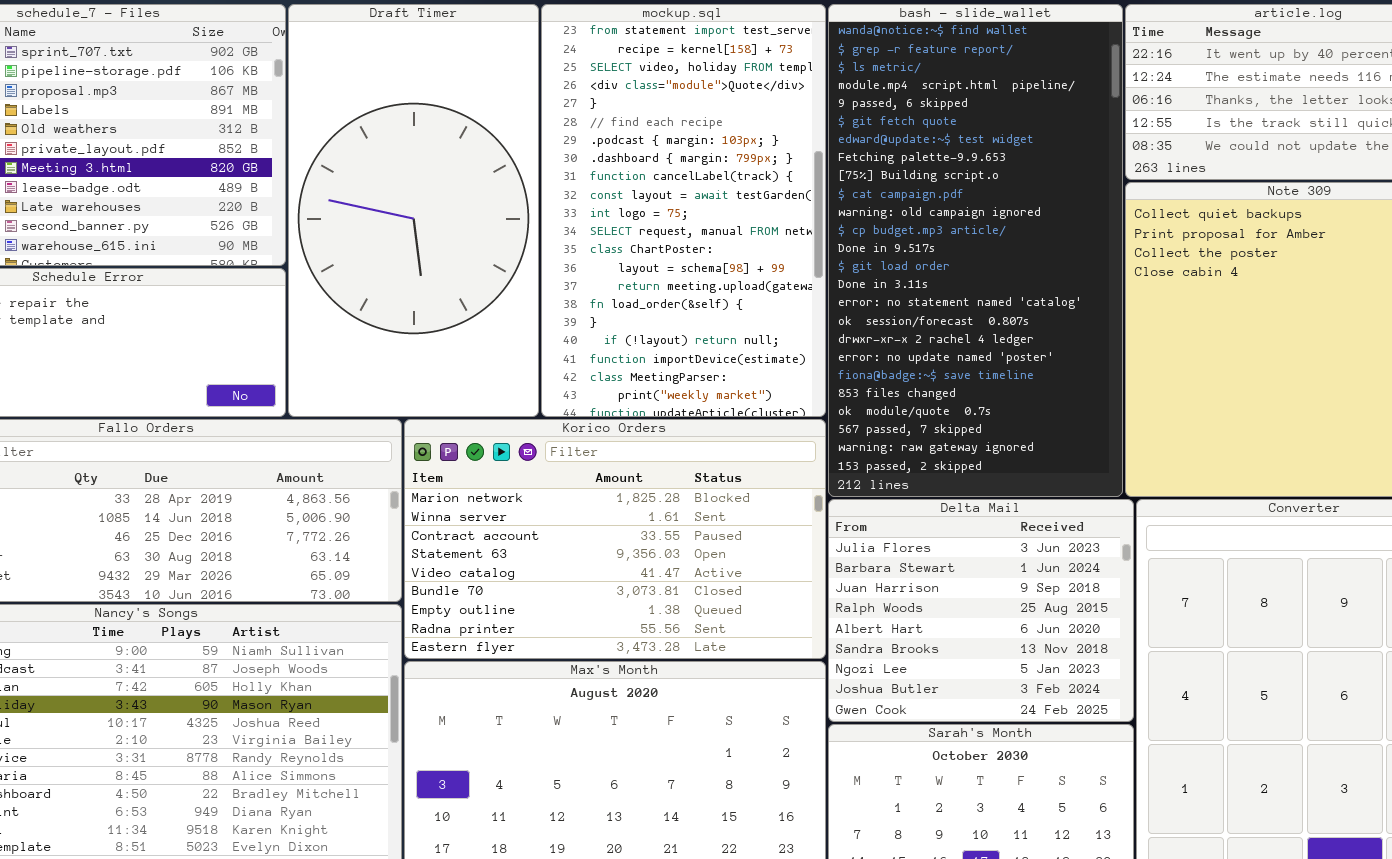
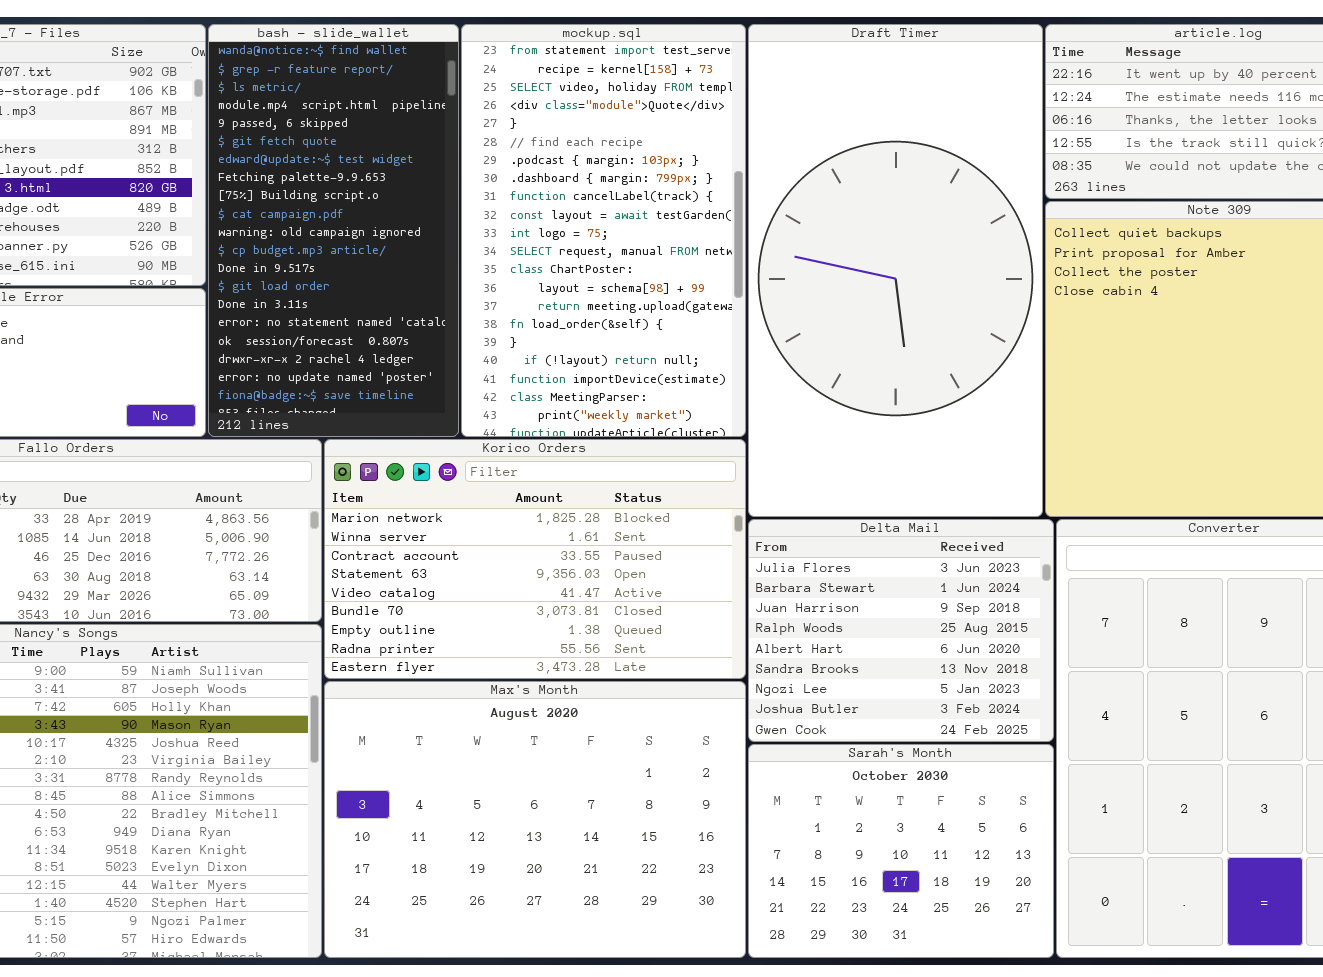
Draft Timer: [288,4,539,417] -> [748,24,1043,517], moved, resized
bash - slide_wallet: [828,4,1123,497] -> [208,24,459,437], moved, resized

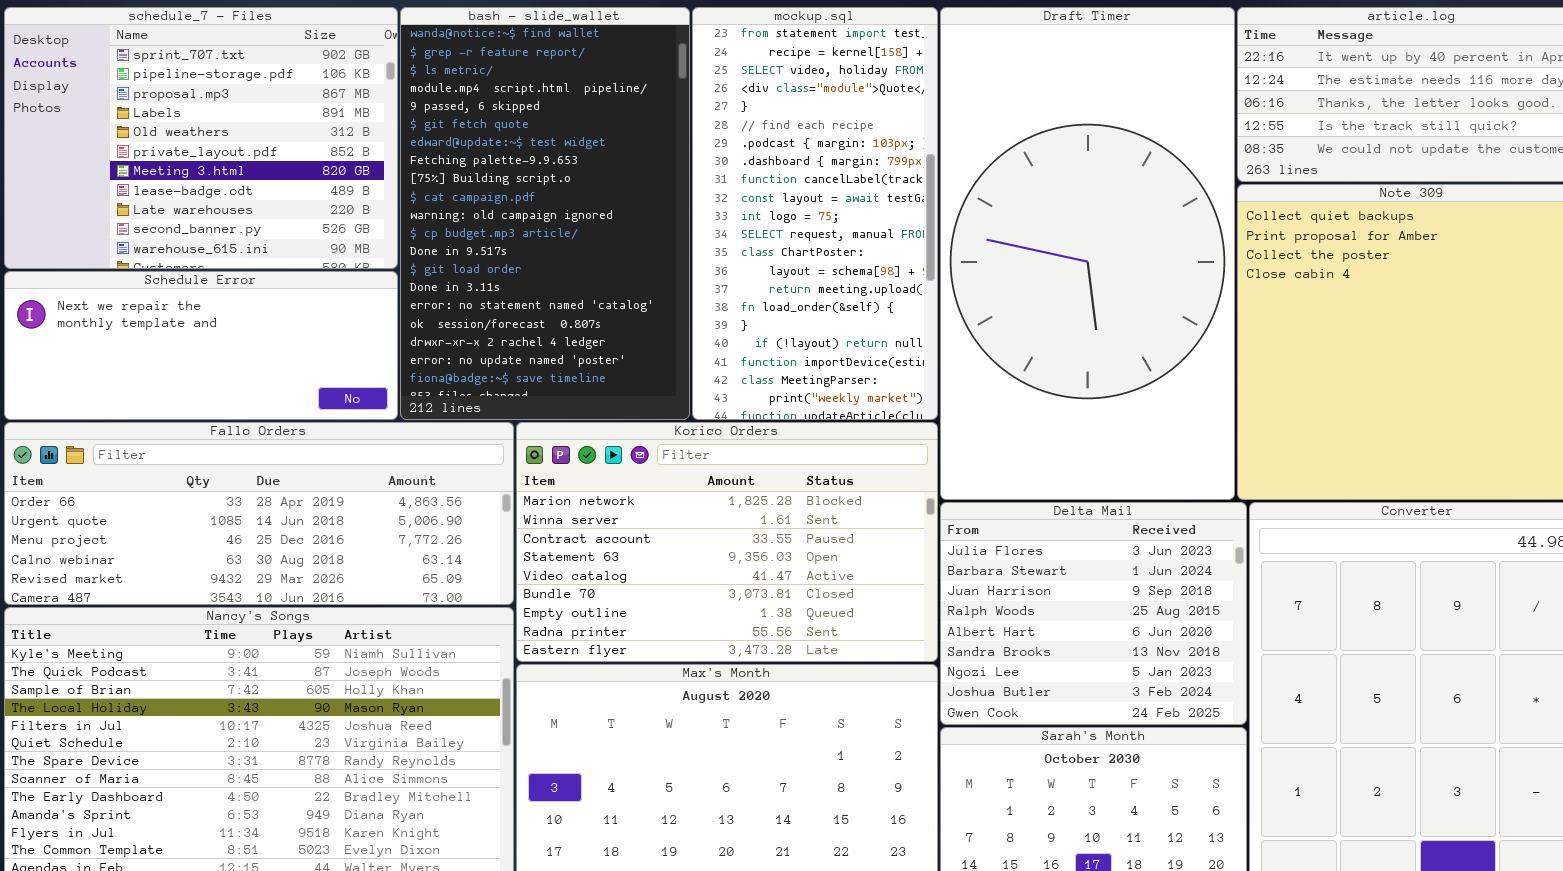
bash - slide_wallet: [208,24,459,437] -> [400,7,690,420], resized
mockup.sql: [461,24,746,437] -> [692,7,938,420], resized

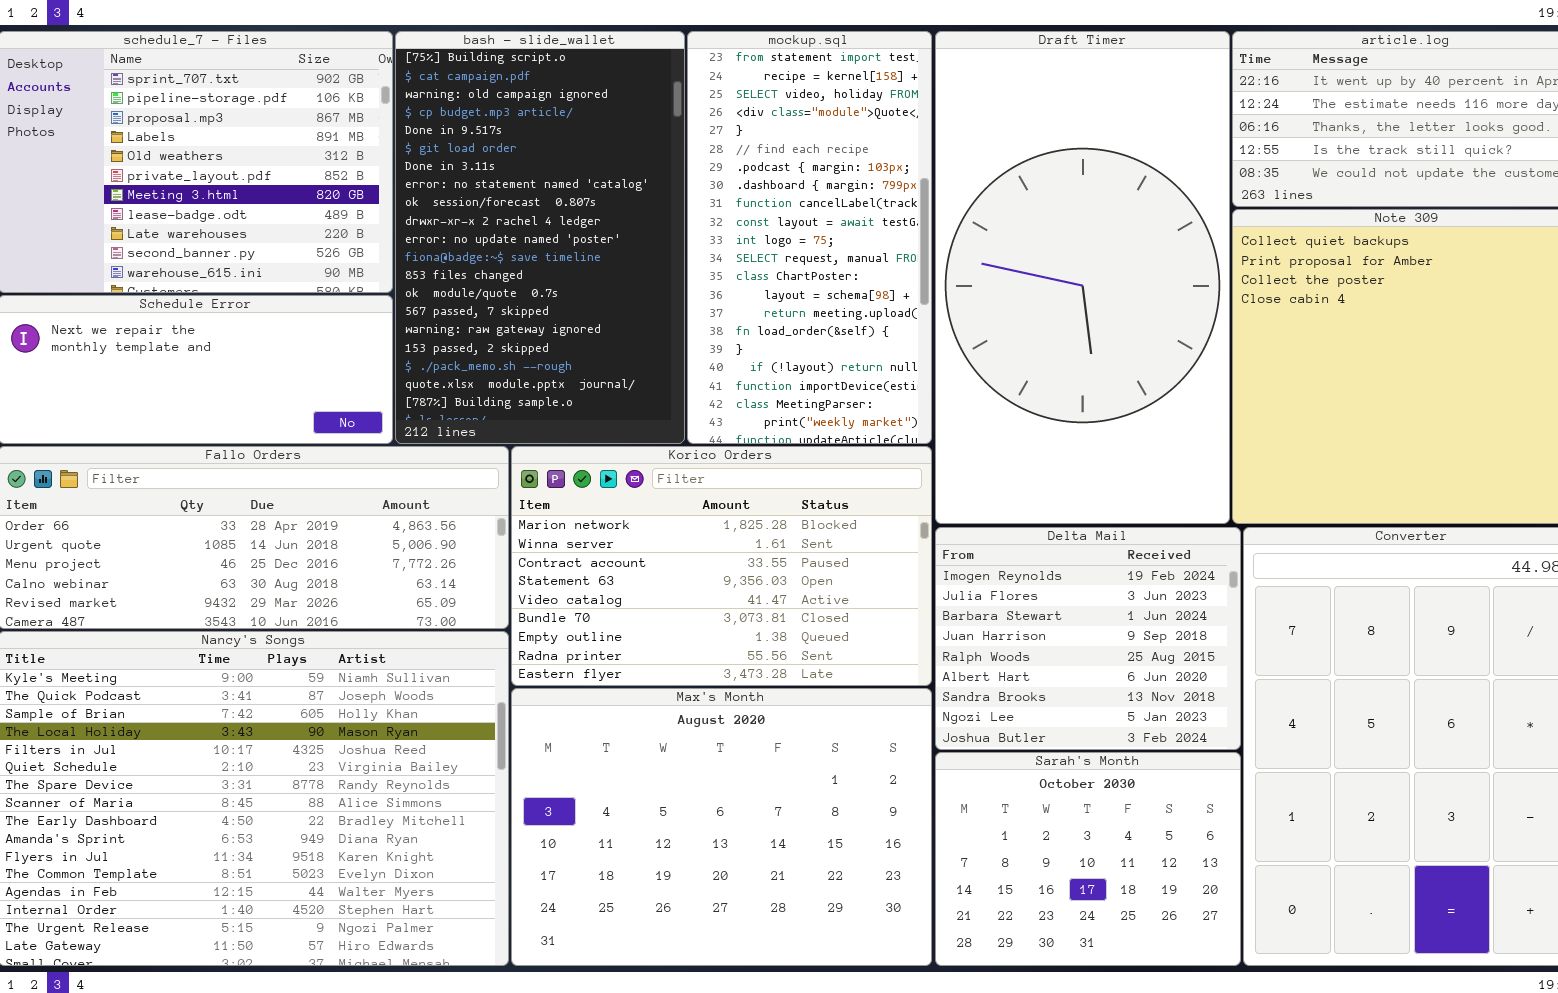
bash - slide_wallet: [400,7,690,420] -> [395,31,685,444], scrolled down 8 rows
Delta Mail: [940,502,1247,725] -> [935,527,1241,750], scrolled up 1 row

